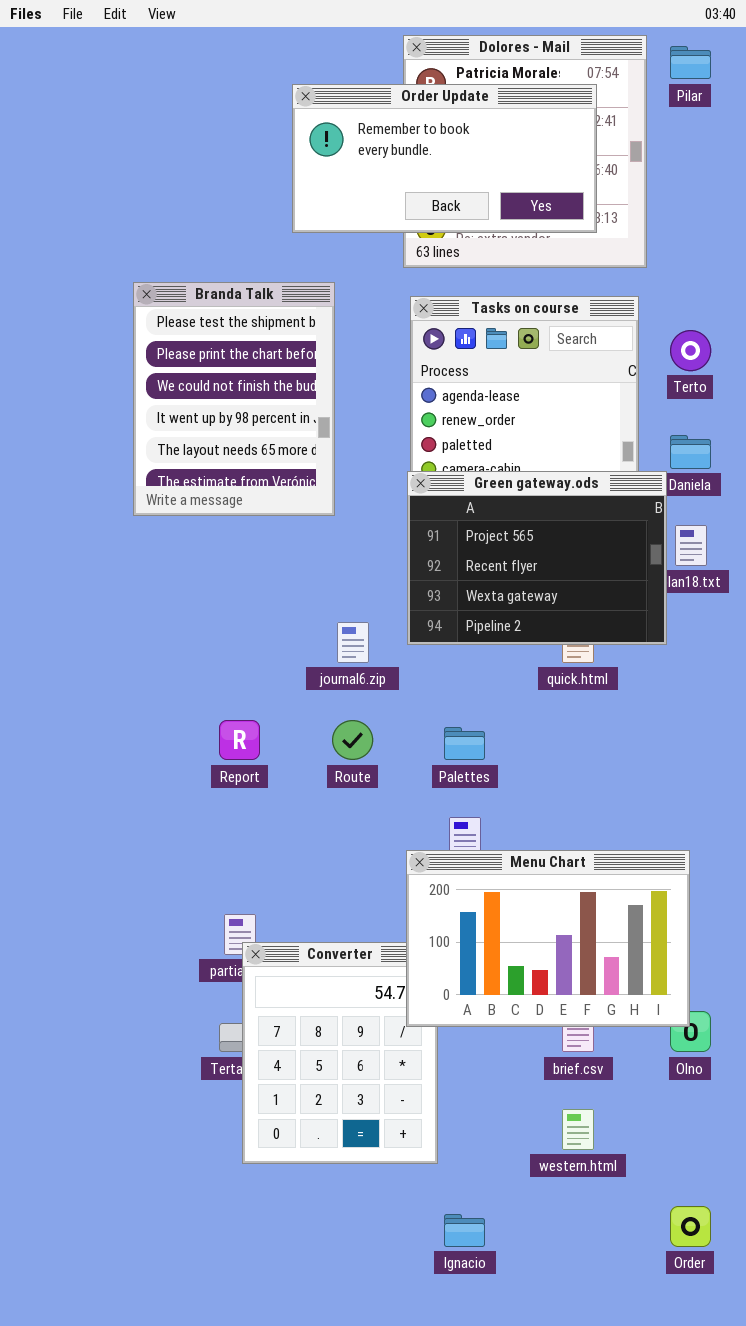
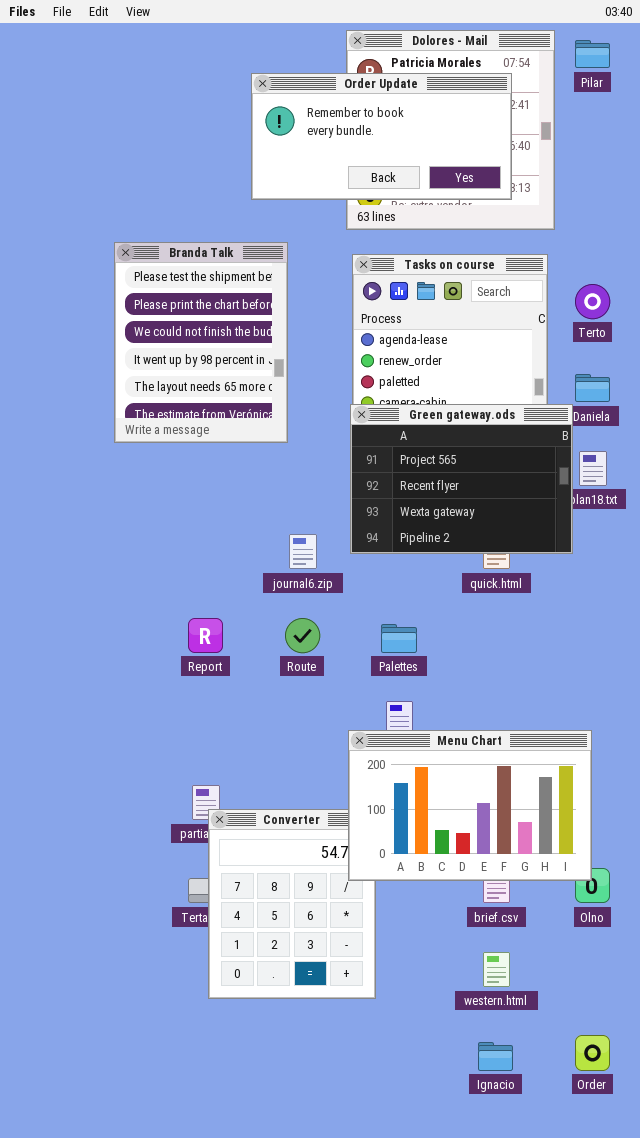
Ignacio: [444,1214,485,1247] -> [478,1042,513,1071], moved

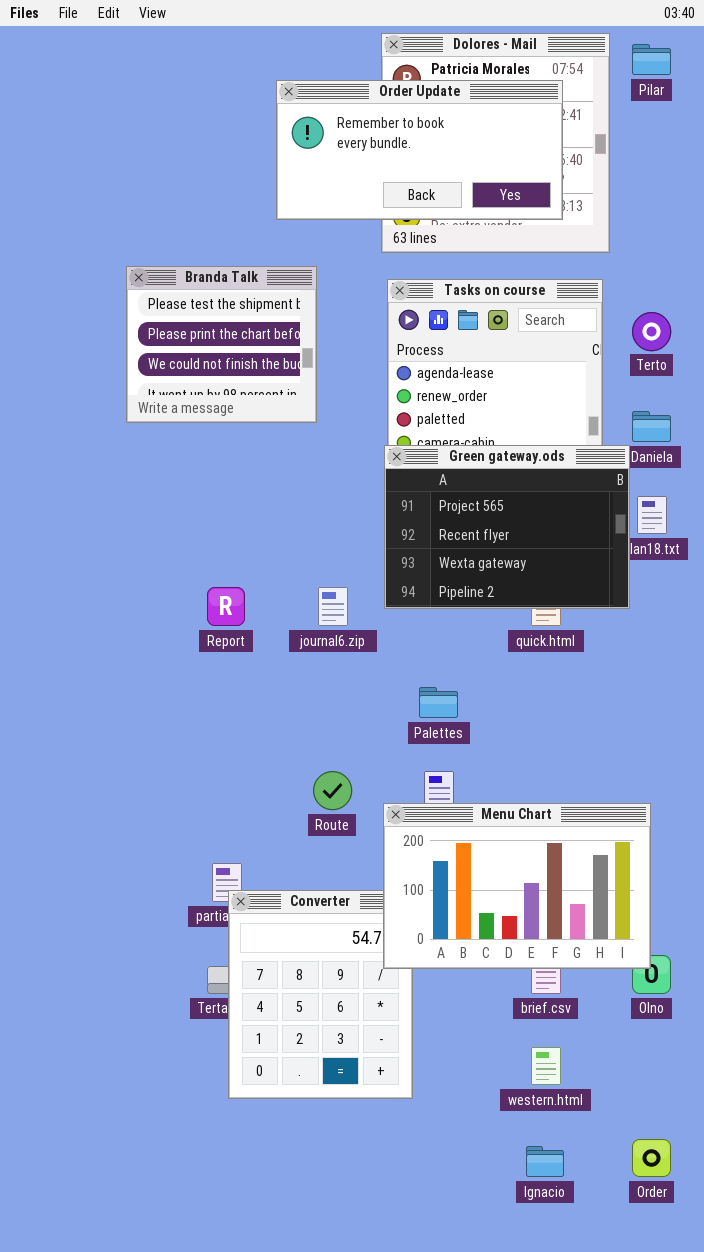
Branda Talk: [114,242,288,443] -> [126,266,317,423], resized
Report: [188,618,223,653] -> [207,587,245,626], moved
Route: [285,618,320,653] -> [313,771,352,810], moved

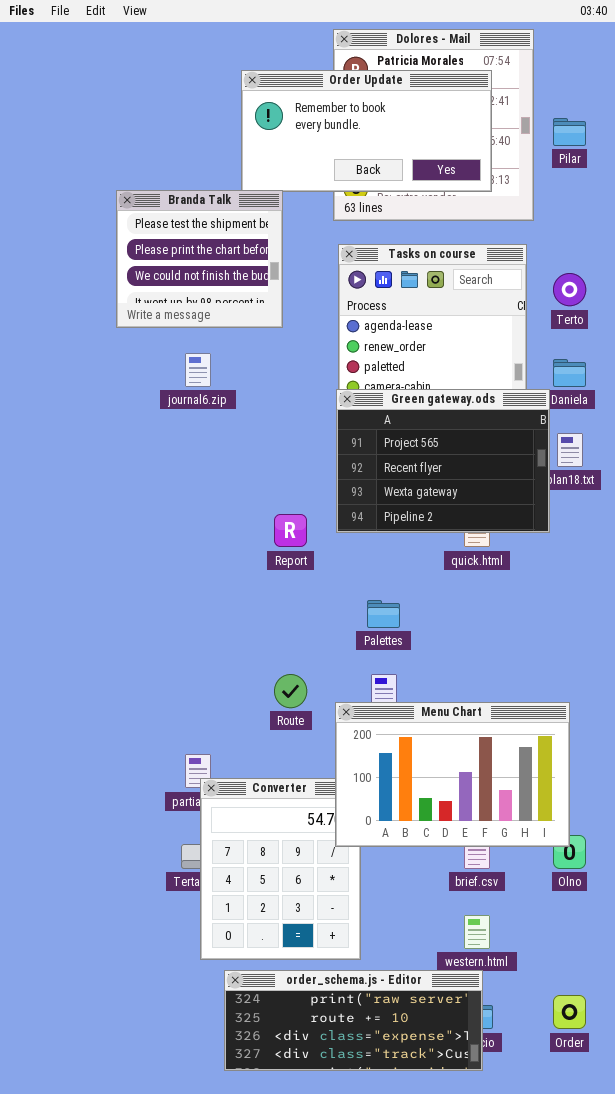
Pilar: [632,44,671,75] -> [553,118,586,146], moved
Branda Talk: [126,266,317,423] -> [116,190,283,328], moved
Report: [207,587,245,626] -> [274,514,307,547], moved
journal6.zip: [318,587,348,626] -> [185,353,211,387], moved
order_schema.js - Editor: none -> [224,970,483,1071], opened

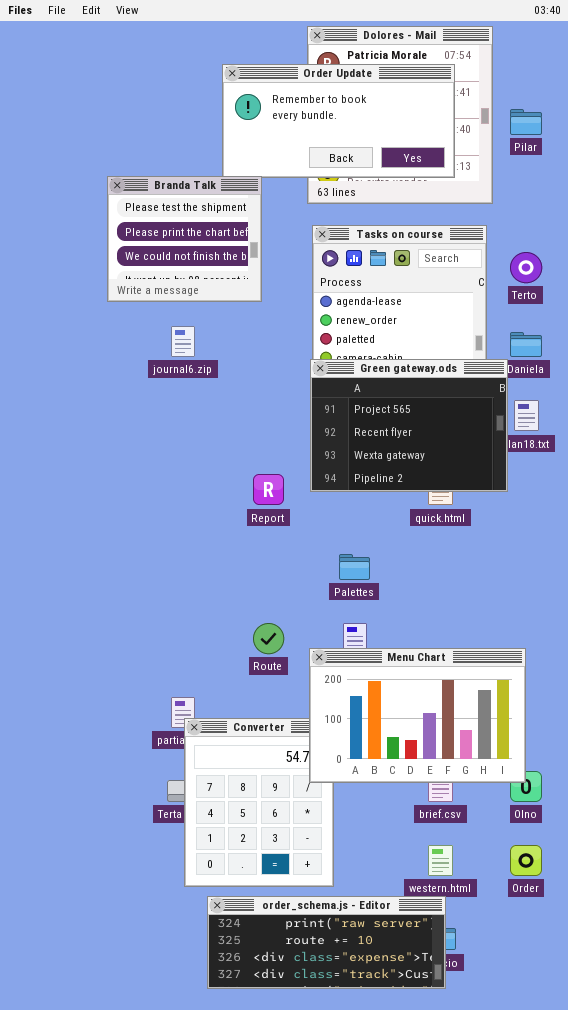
Order: [553,995,586,1029] -> [510,845,542,876], moved

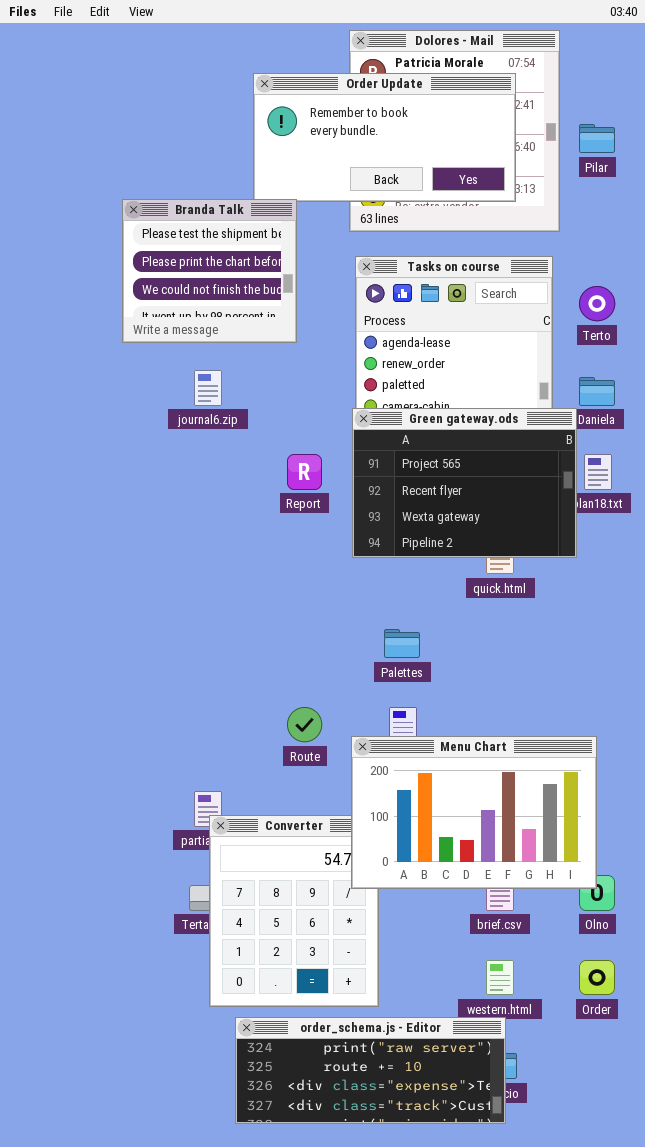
Report: [253,474,284,505] -> [287,454,322,490], moved

